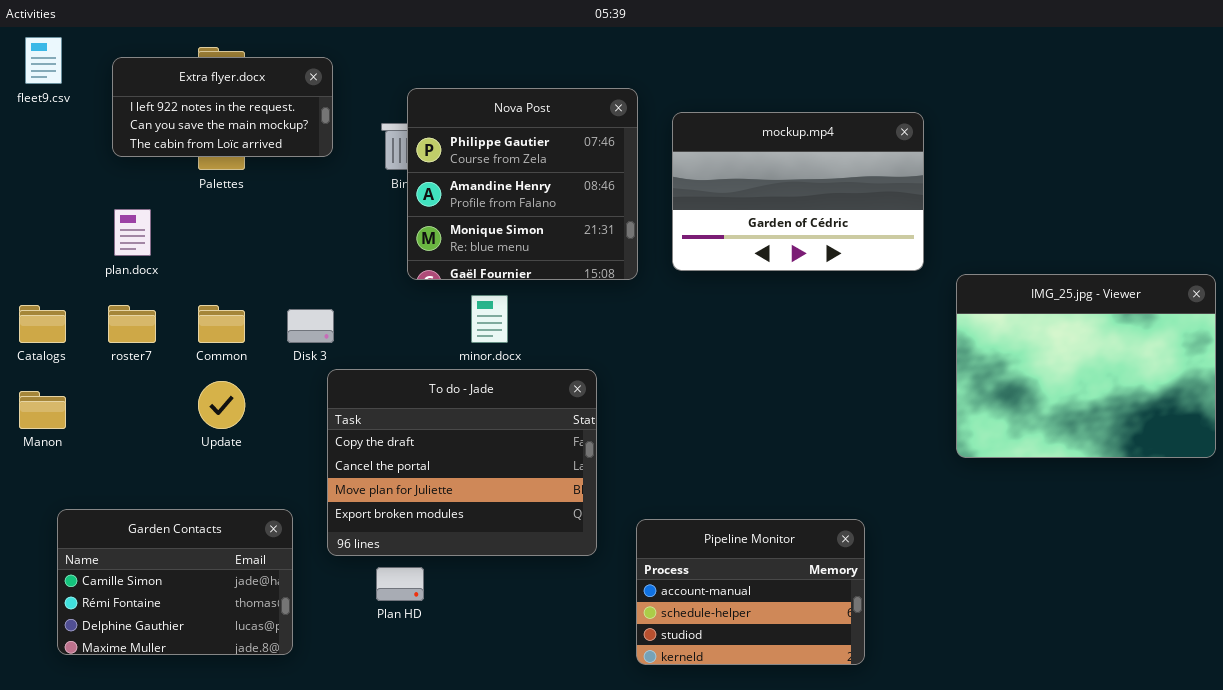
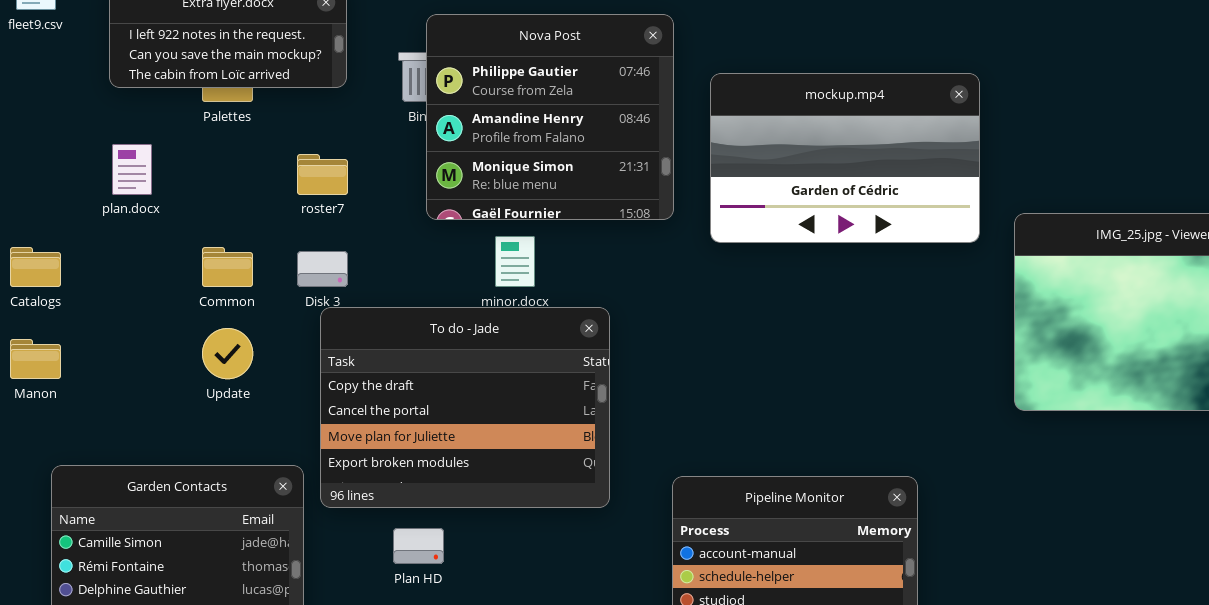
mockup.mp4: [672,112,924,271] -> [710,73,980,243], moved
roster7: [108,305,156,343] -> [297,154,348,195], moved
To do - Jade: [327,369,597,556] -> [320,307,610,508], moved

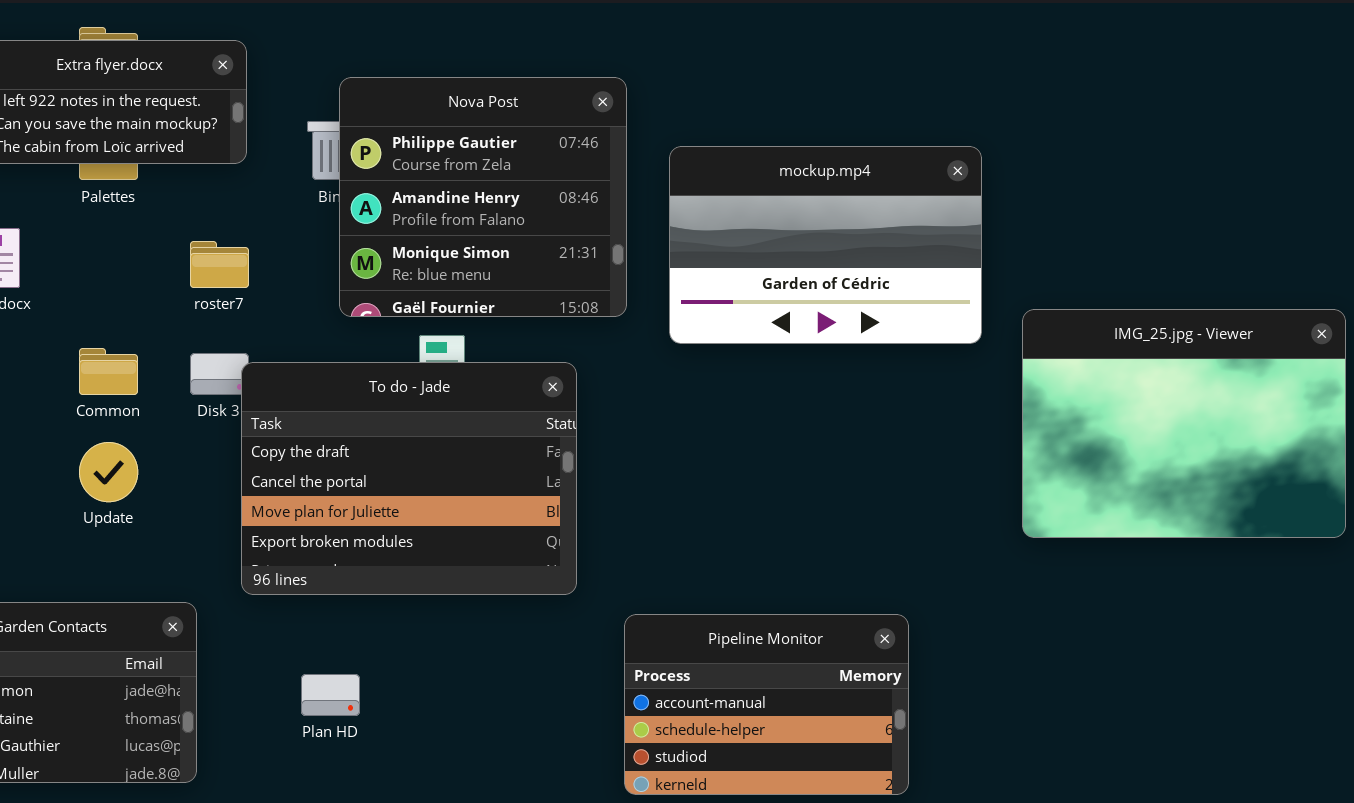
To do - Jade: [320,307,610,508] -> [241,362,577,595], moved

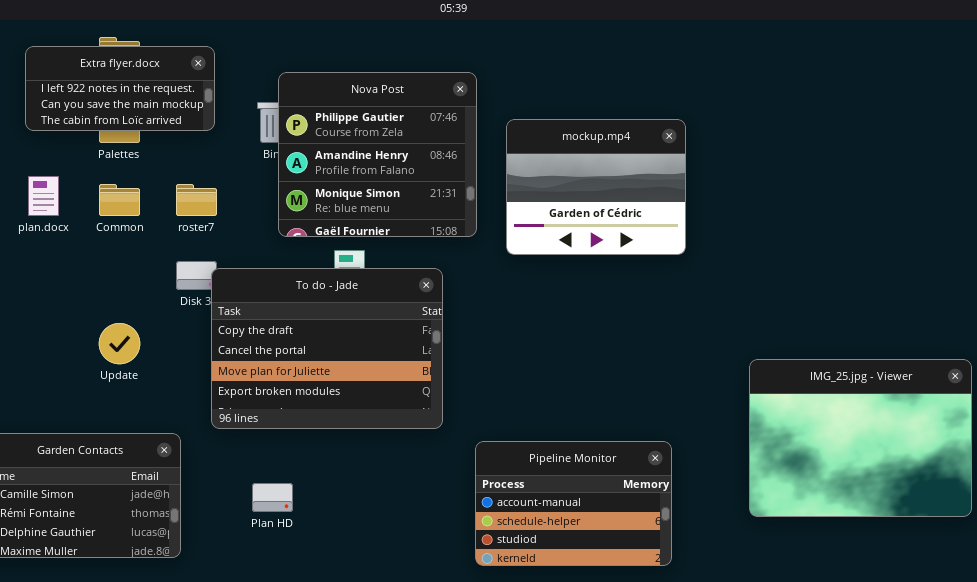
mockup.mp4: [669,146,982,344] -> [506,119,686,255], resized
IMG_25.jpg - Viewer: [1022,309,1346,538] -> [749,359,972,517], moved
Common: [79,348,138,395] -> [99,184,140,216], moved

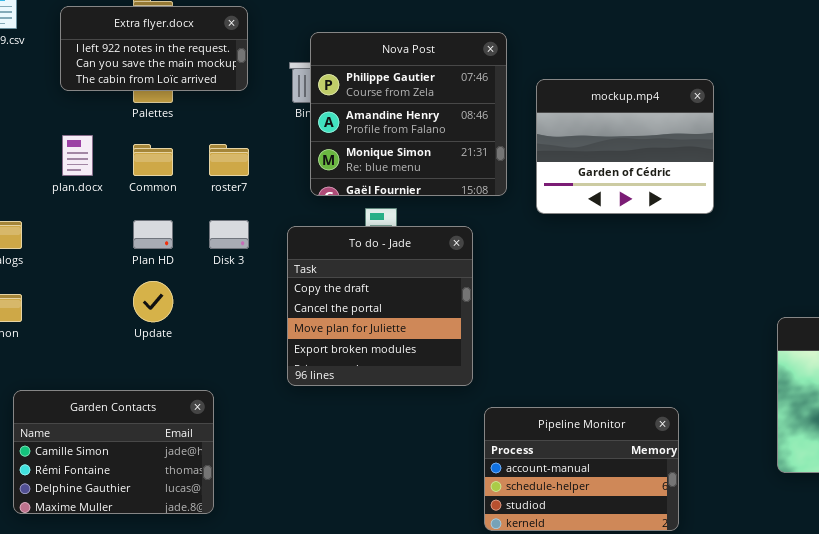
To do - Jade: [211,268,443,429] -> [287,226,473,386], resized
Pipeline Monitor: [475,441,672,566] -> [484,407,679,531], moved
Plan HD: [252,483,293,512] -> [133,220,173,249], moved

